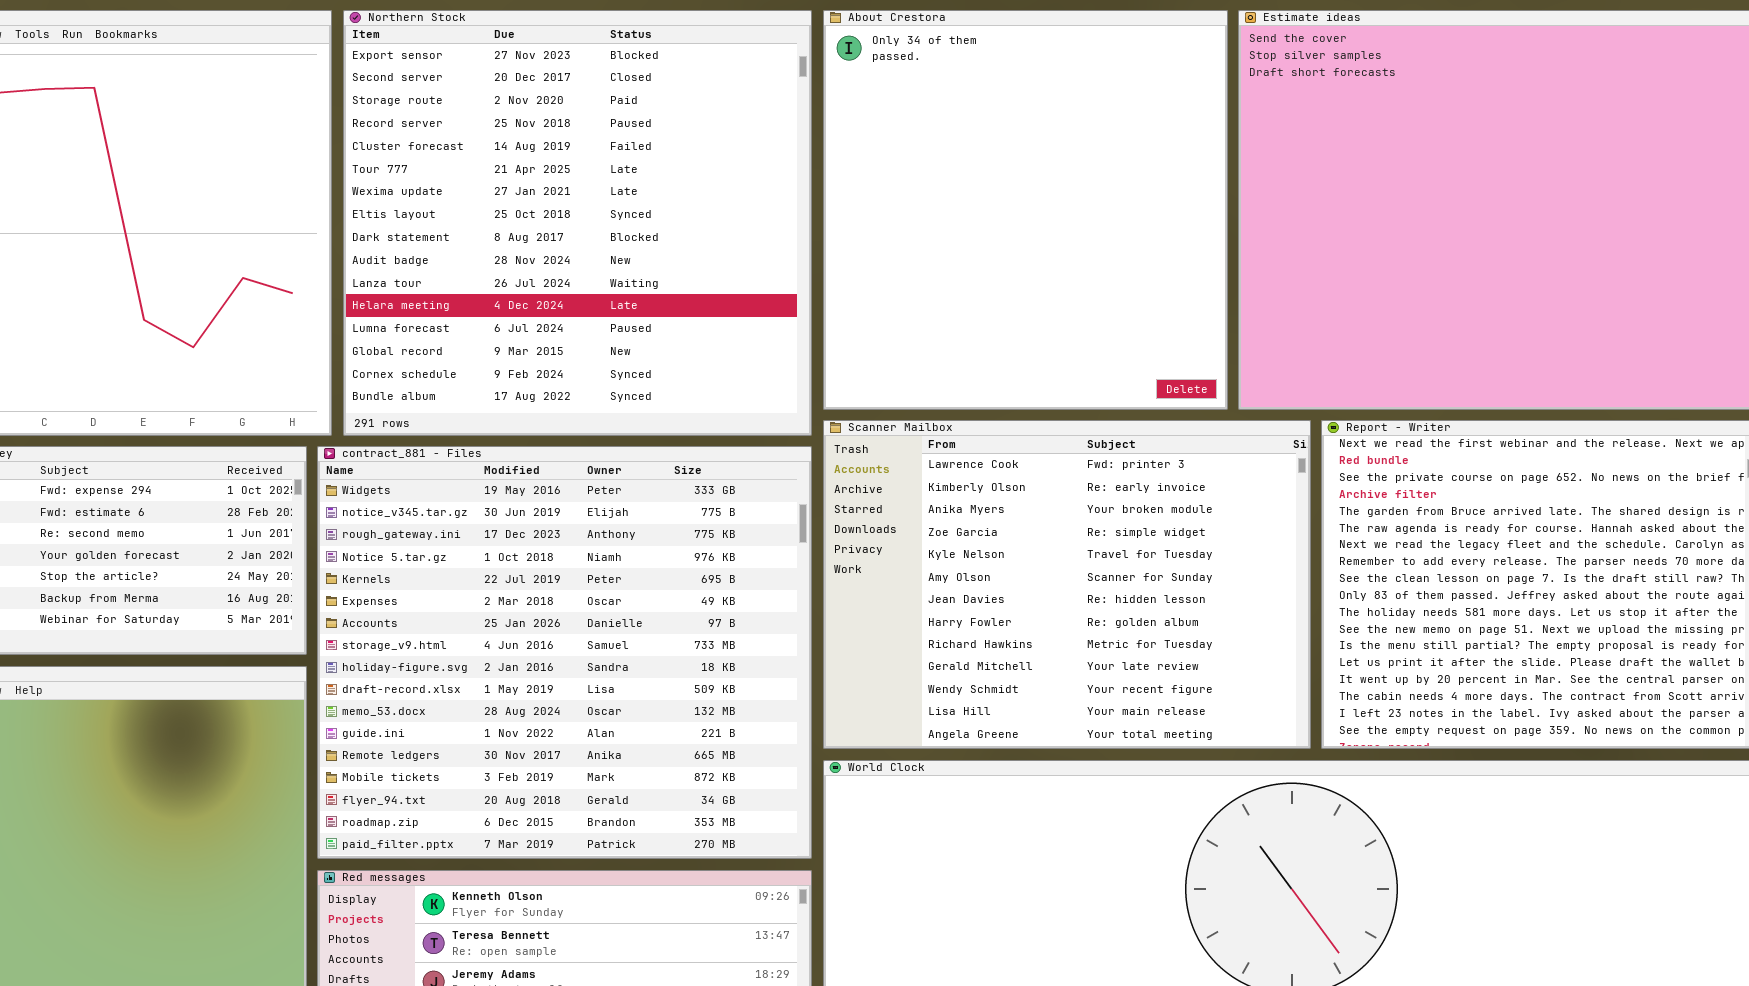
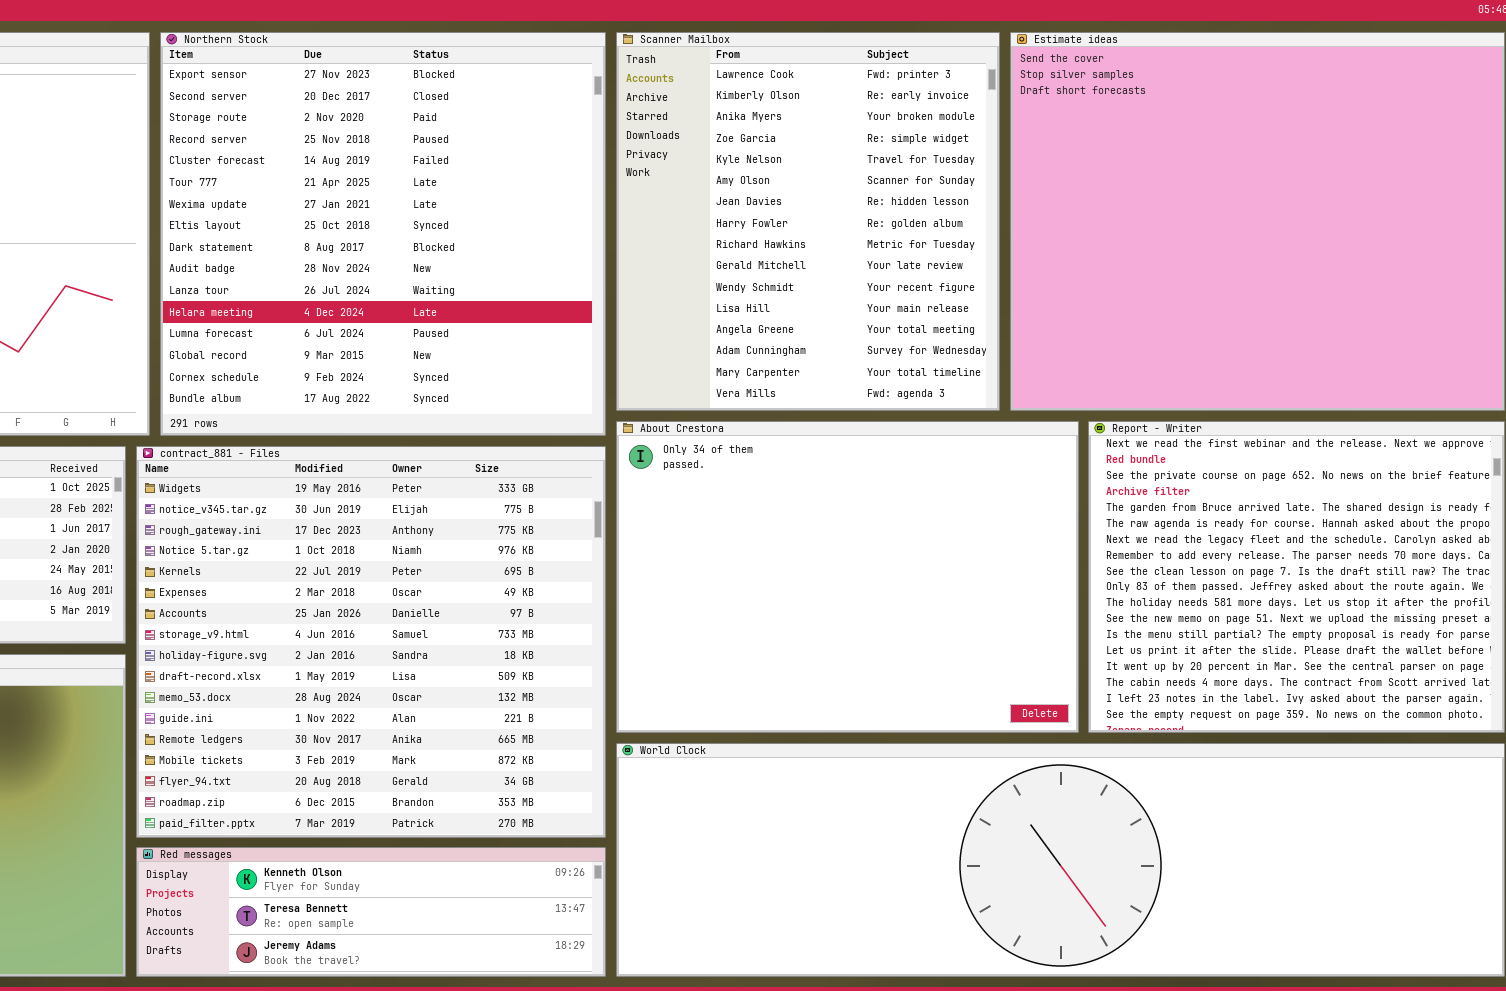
About Crestora: [823,10,1228,410] -> [616,421,1079,733], moved, resized
Scanner Mailbox: [823,420,1311,749] -> [616,32,1000,411], moved, resized

